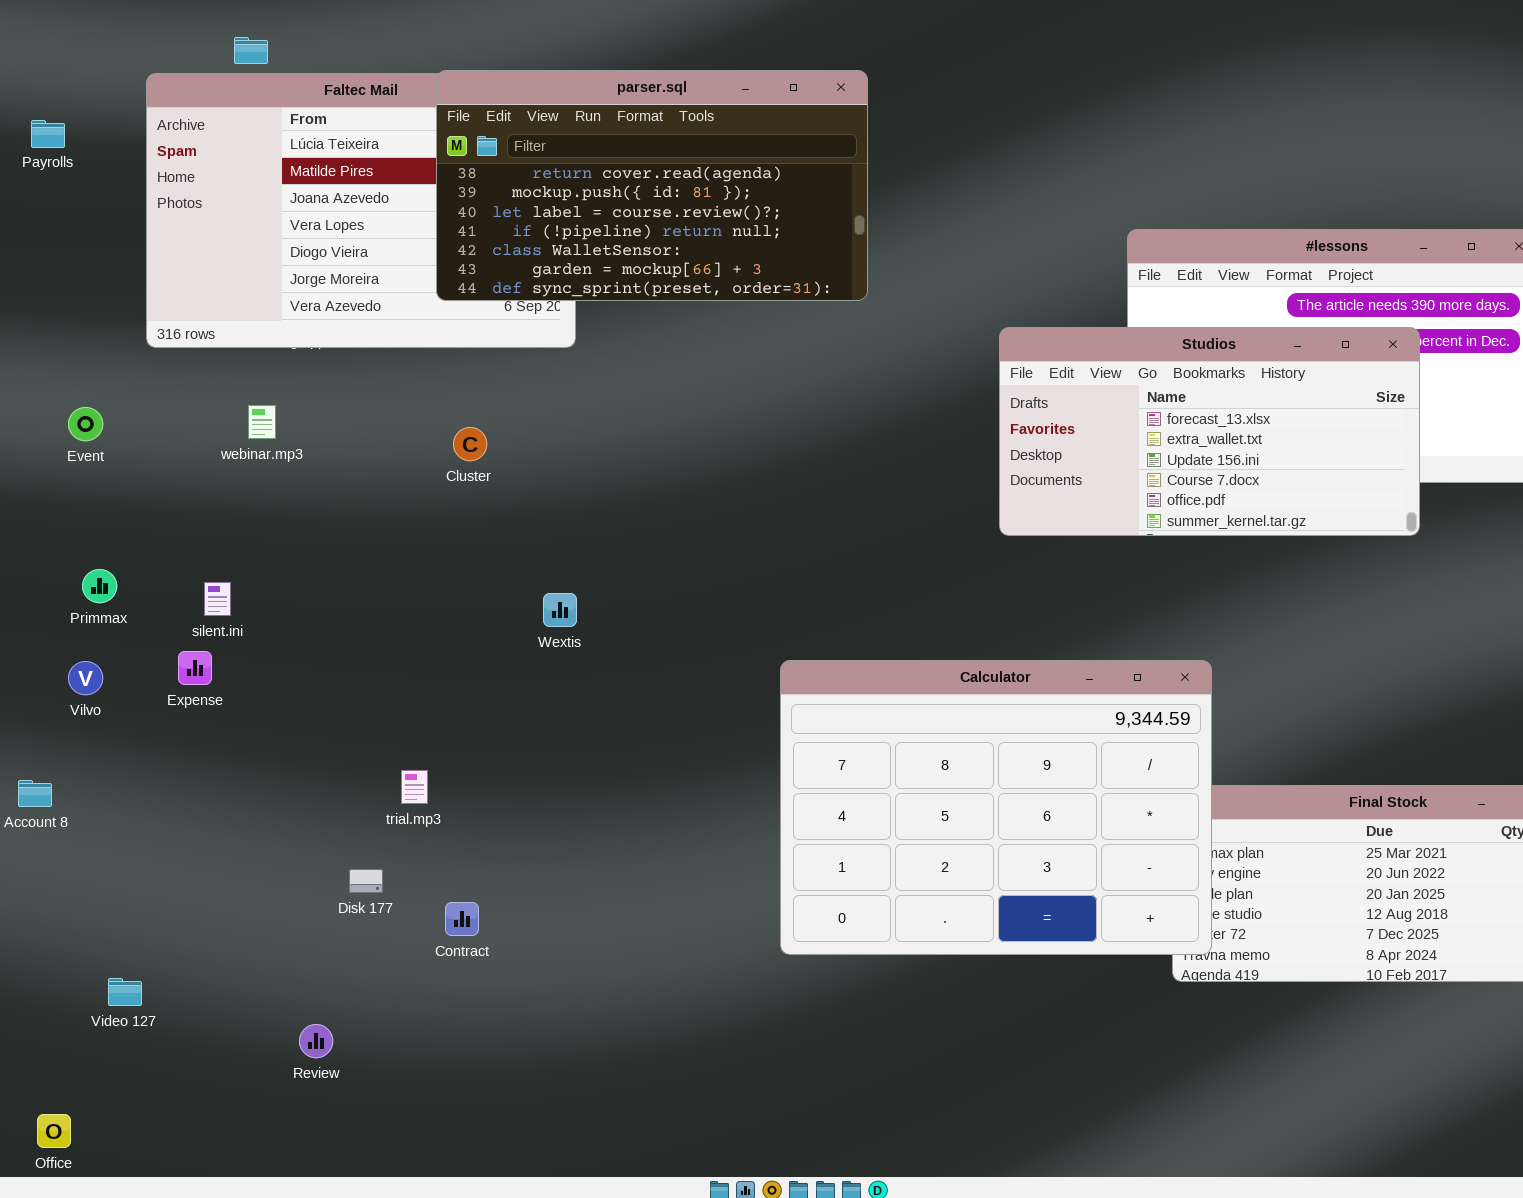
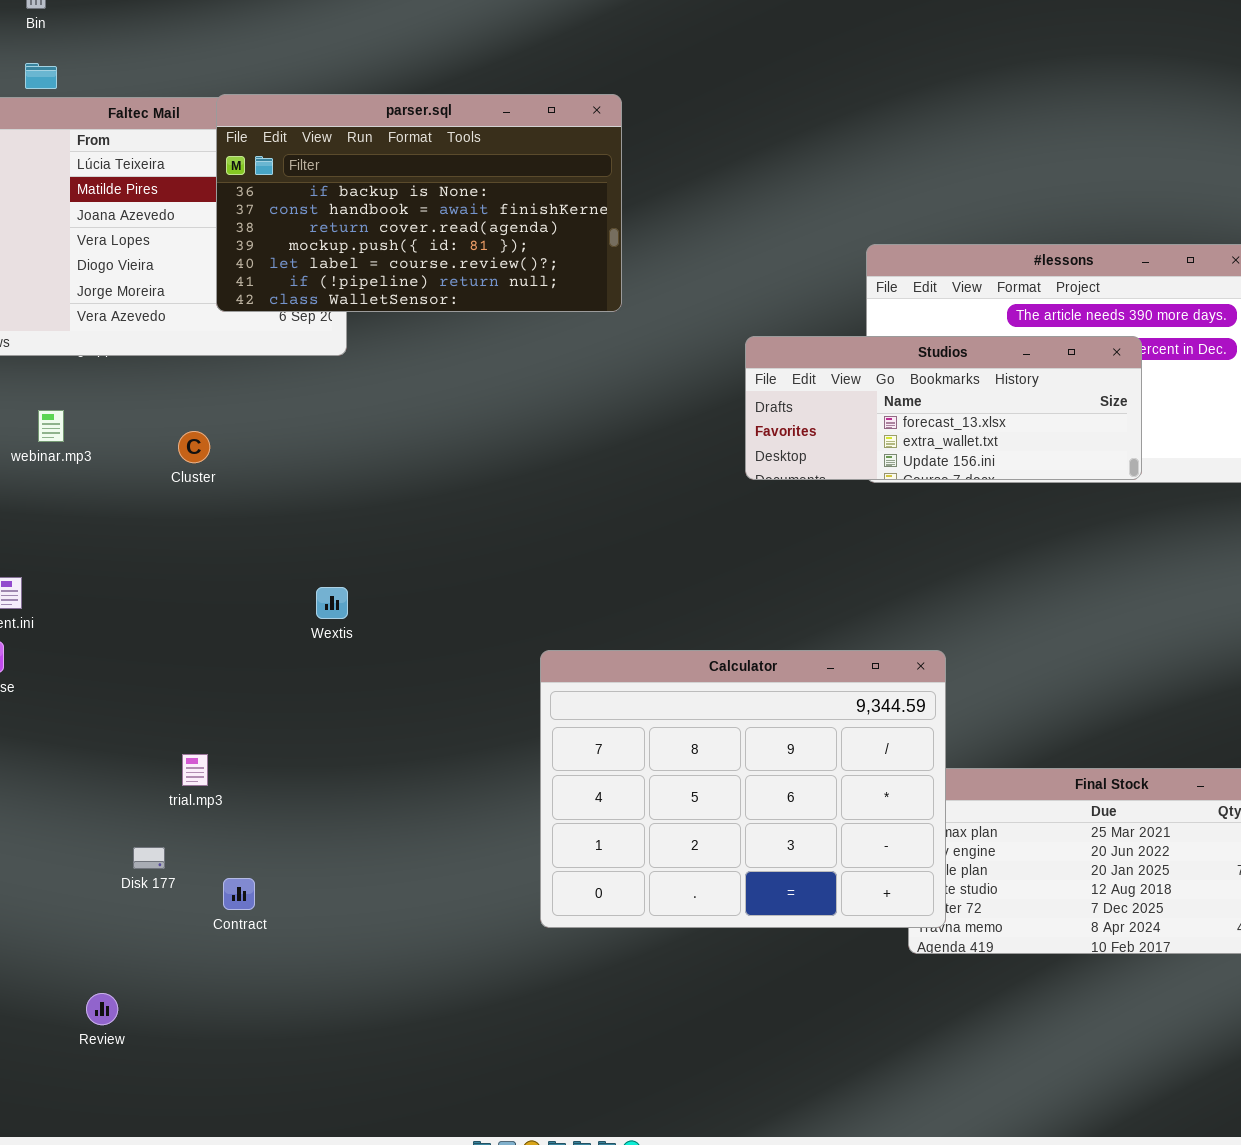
parser.sql: [436,70,868,301] -> [216,94,622,312], scrolled up 2 rows
Studios: [999,327,1420,536] -> [745,336,1142,480], resized
Cluster: [453,427,487,461] -> [178,431,210,463], moved

